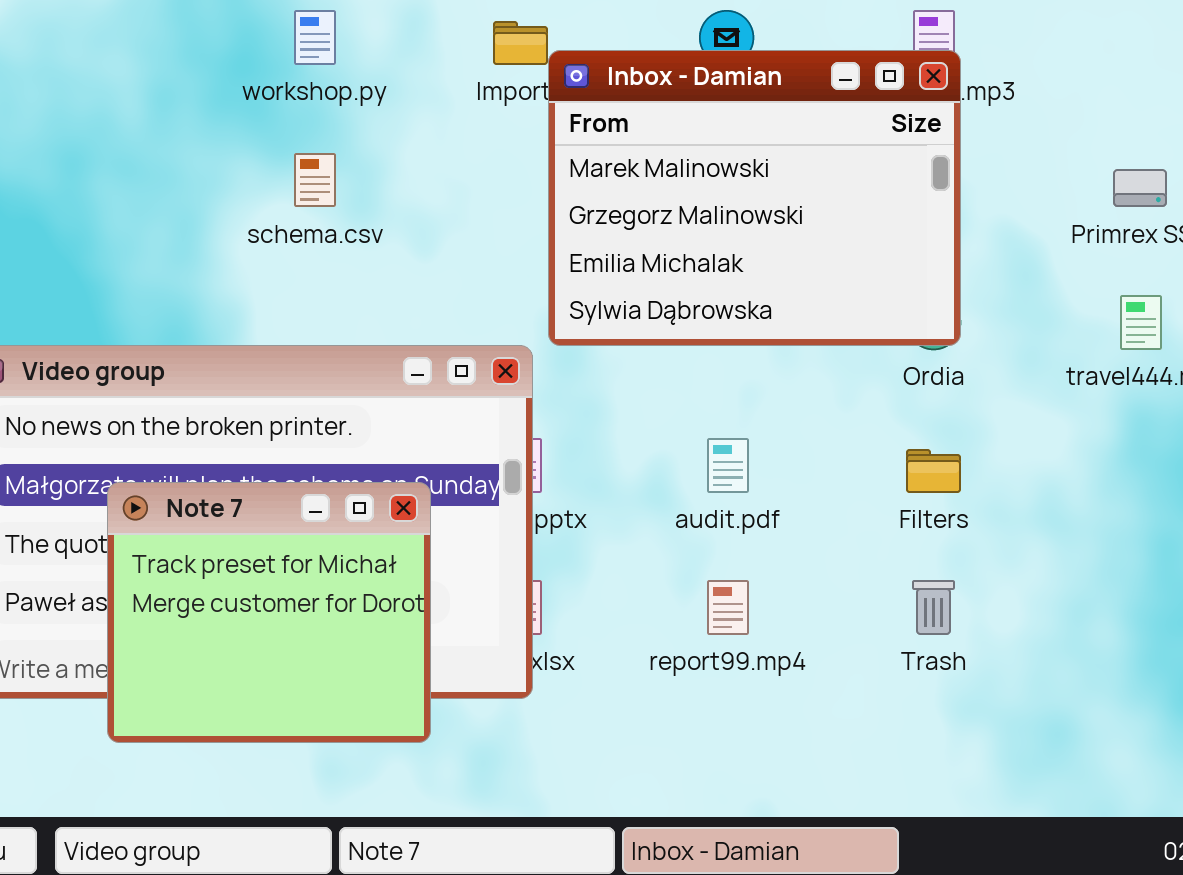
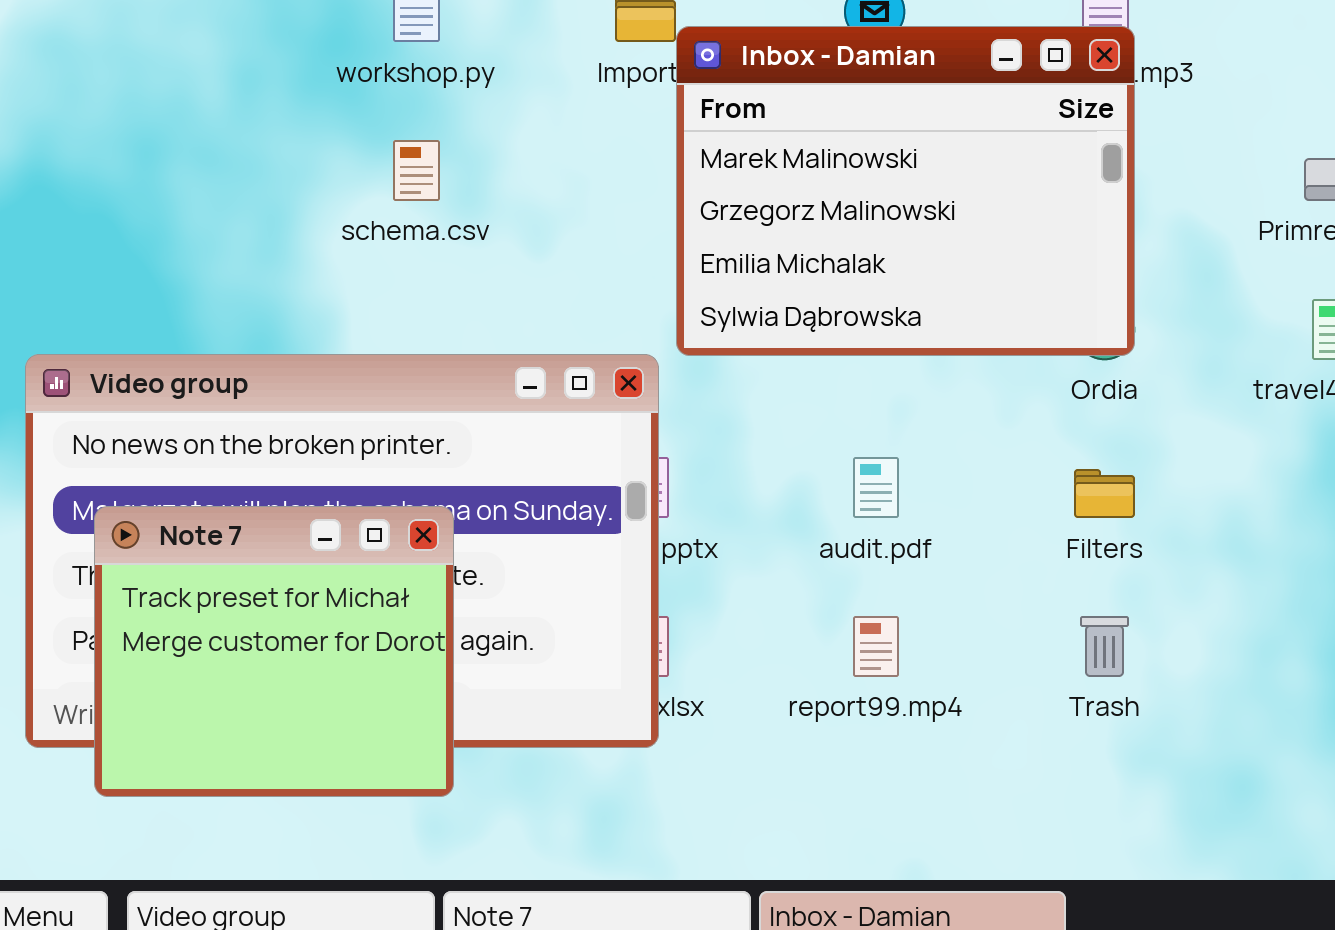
Note 7: [107,482,431,743] -> [94,506,454,797], moved

